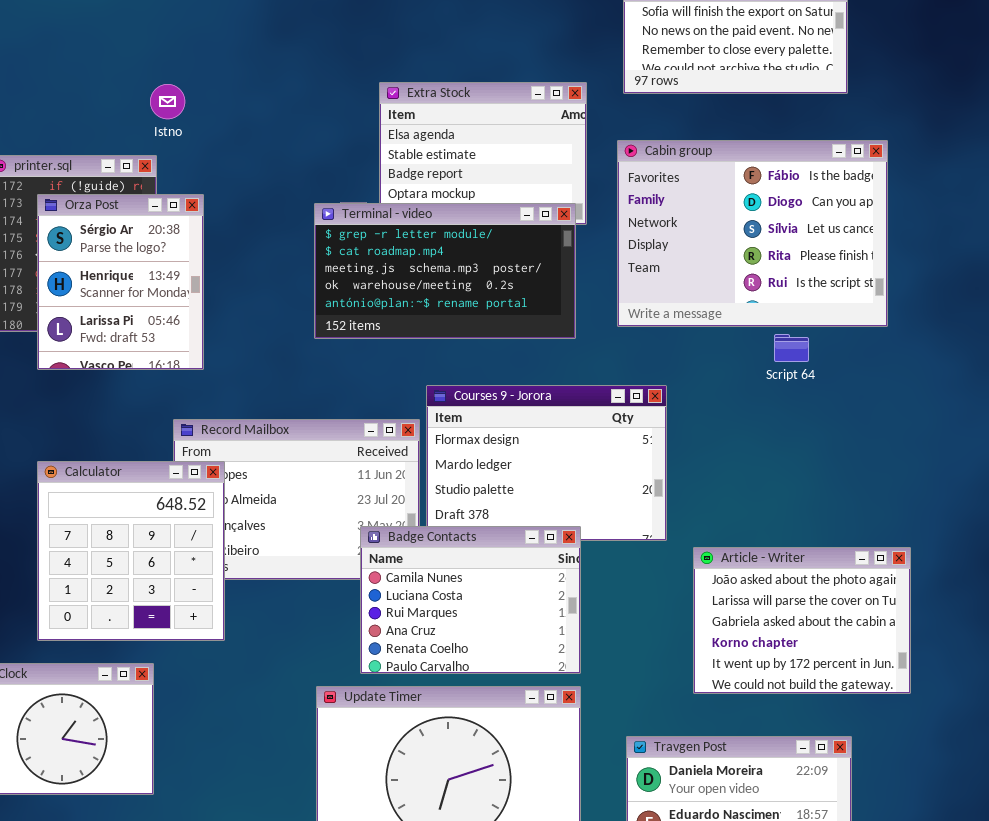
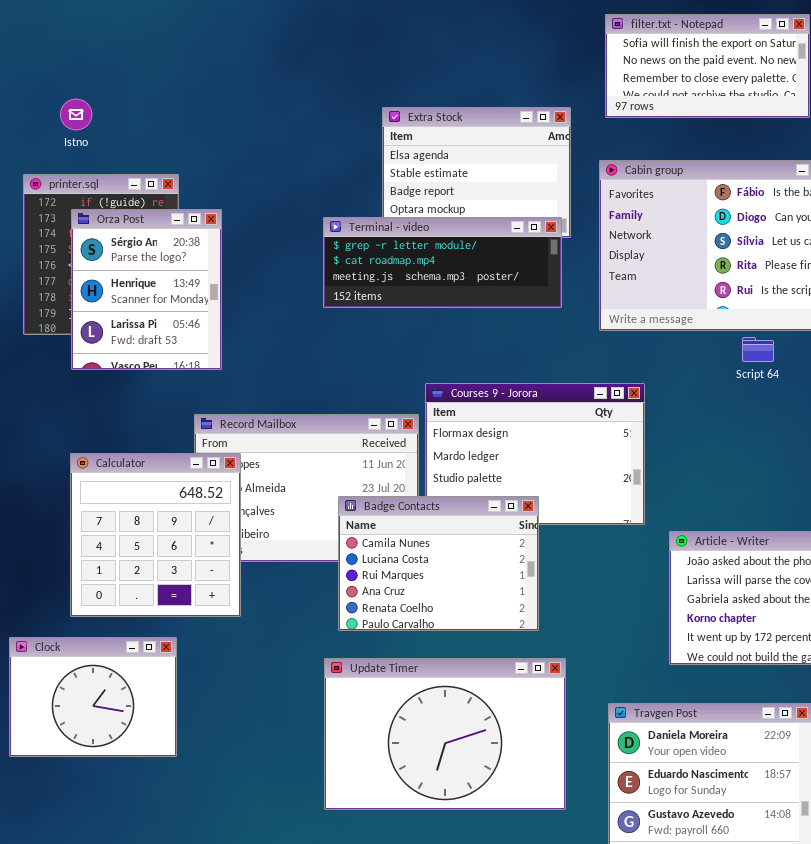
Istno: [150,84,185,119] -> [60,99,92,130], moved
Terminal - video: [314,203,576,339] -> [323,217,562,308], resized
Badge Contacts: [360,526,581,674] -> [338,496,539,631], moved

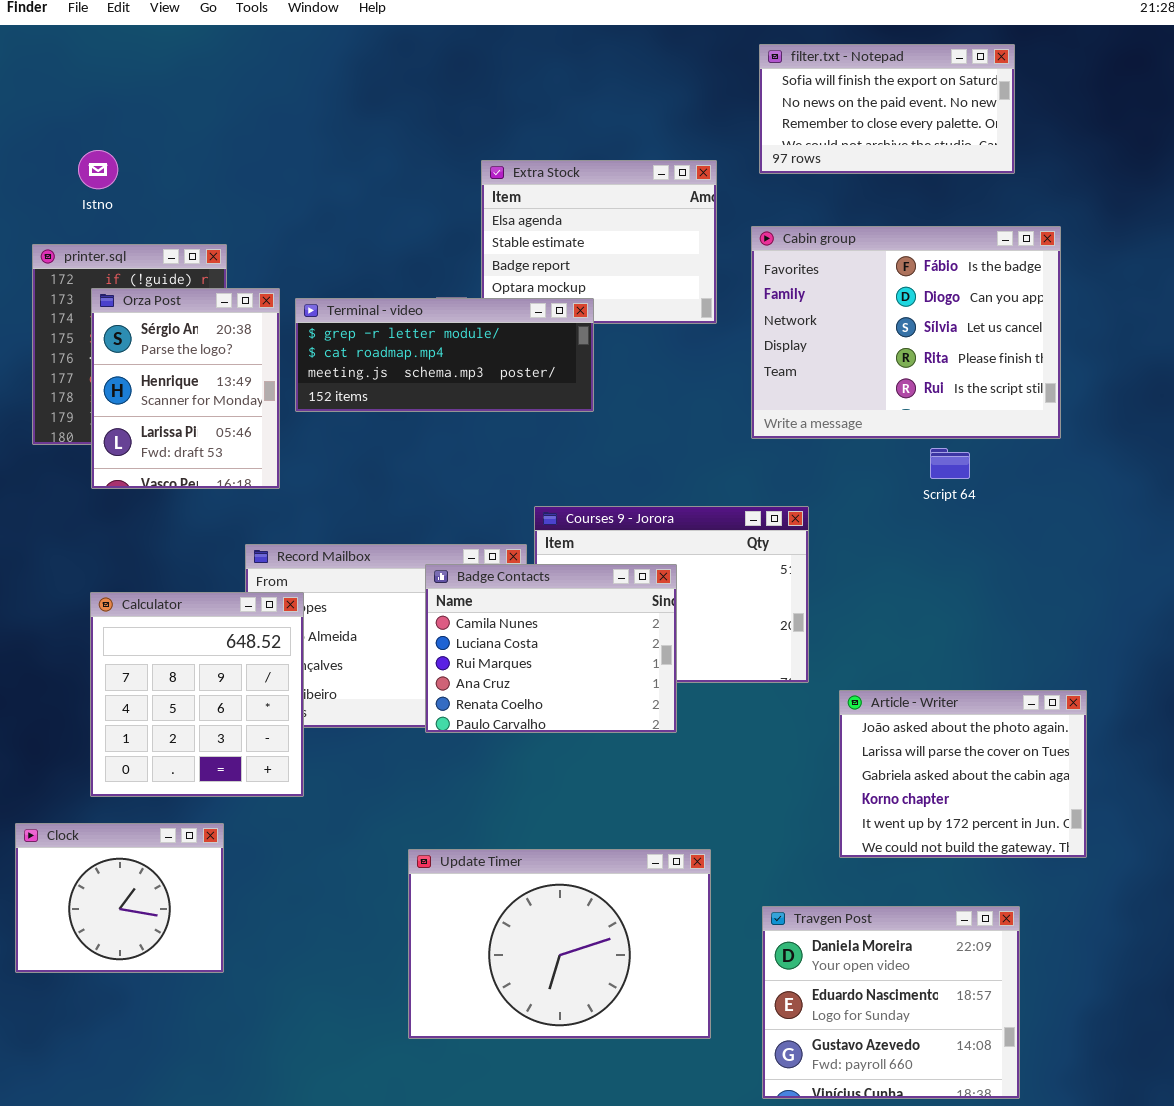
Terminal - video: [323,217,562,308] -> [295,298,594,412], moved
Badge Contacts: [338,496,539,631] -> [425,564,677,733], moved

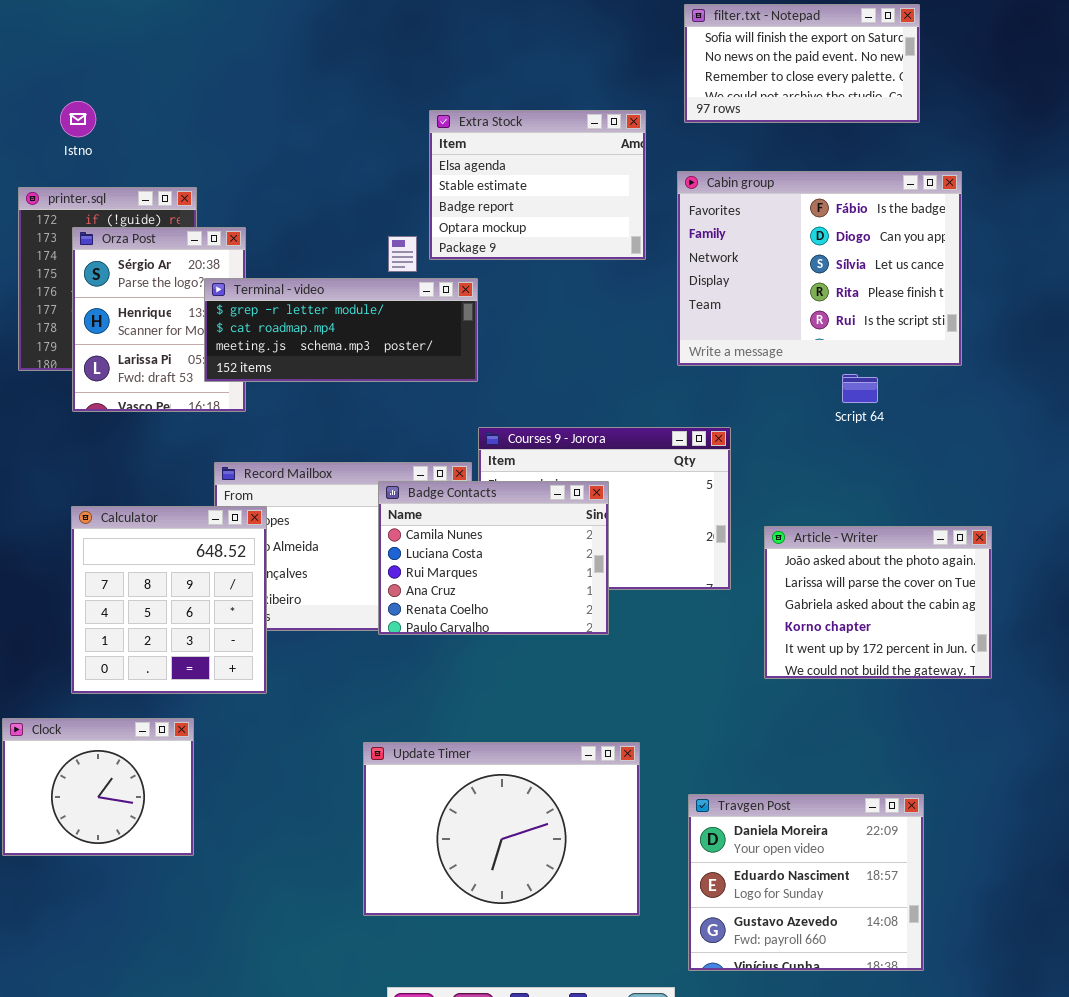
Terminal - video: [295,298,594,412] -> [204,278,478,382], moved
Article - Writer: [839,690,1087,858] -> [764,526,992,679], moved

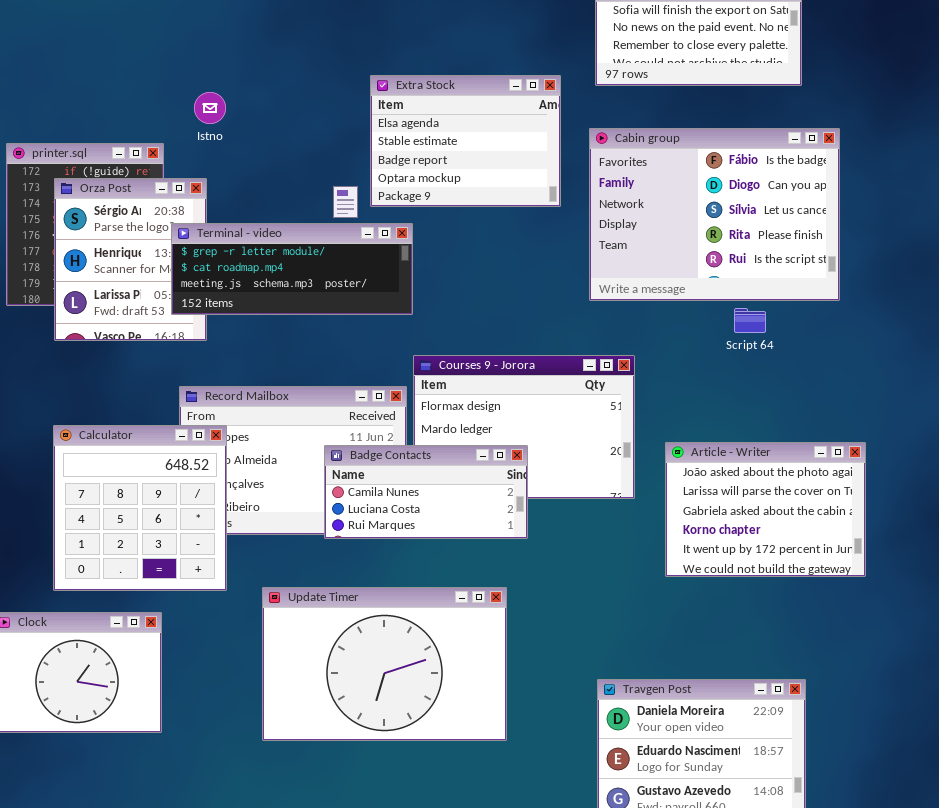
Istno: [60,101,96,137] -> [194,92,226,124], moved
Badge Contacts: [378,481,609,635] -> [324,445,528,539], resized
Update Timer: [363,742,640,916] -> [262,587,507,741], moved

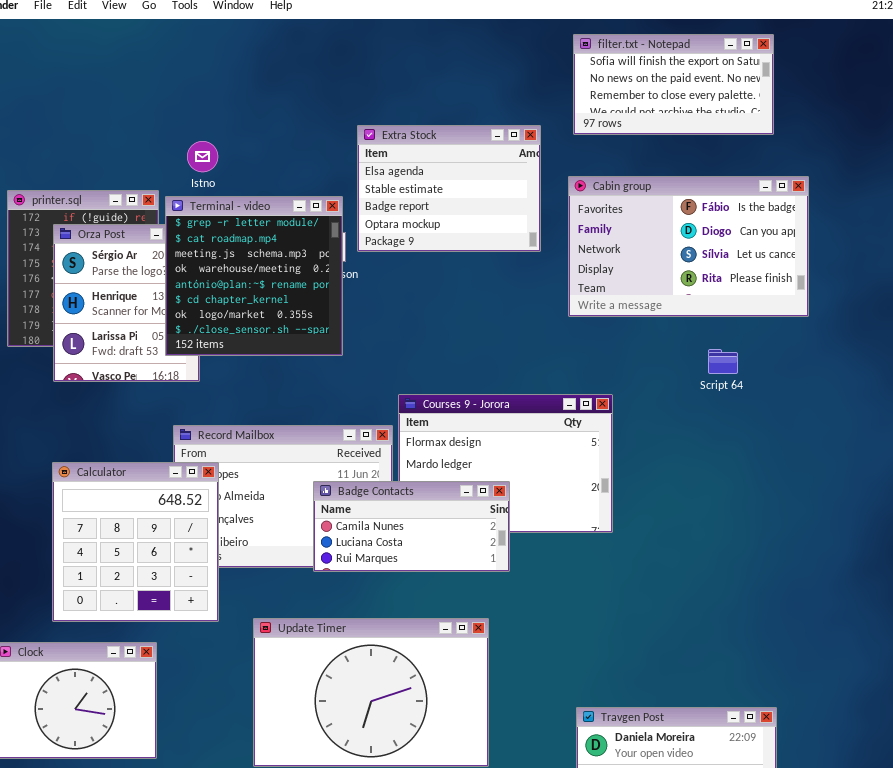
Cabin group: [589,128,840,301] -> [568,176,809,317], resized
Terminal - video: [171,223,413,315] -> [165,196,343,356], resized
Article - Writer: [665,442,866,577] -> none, closed

